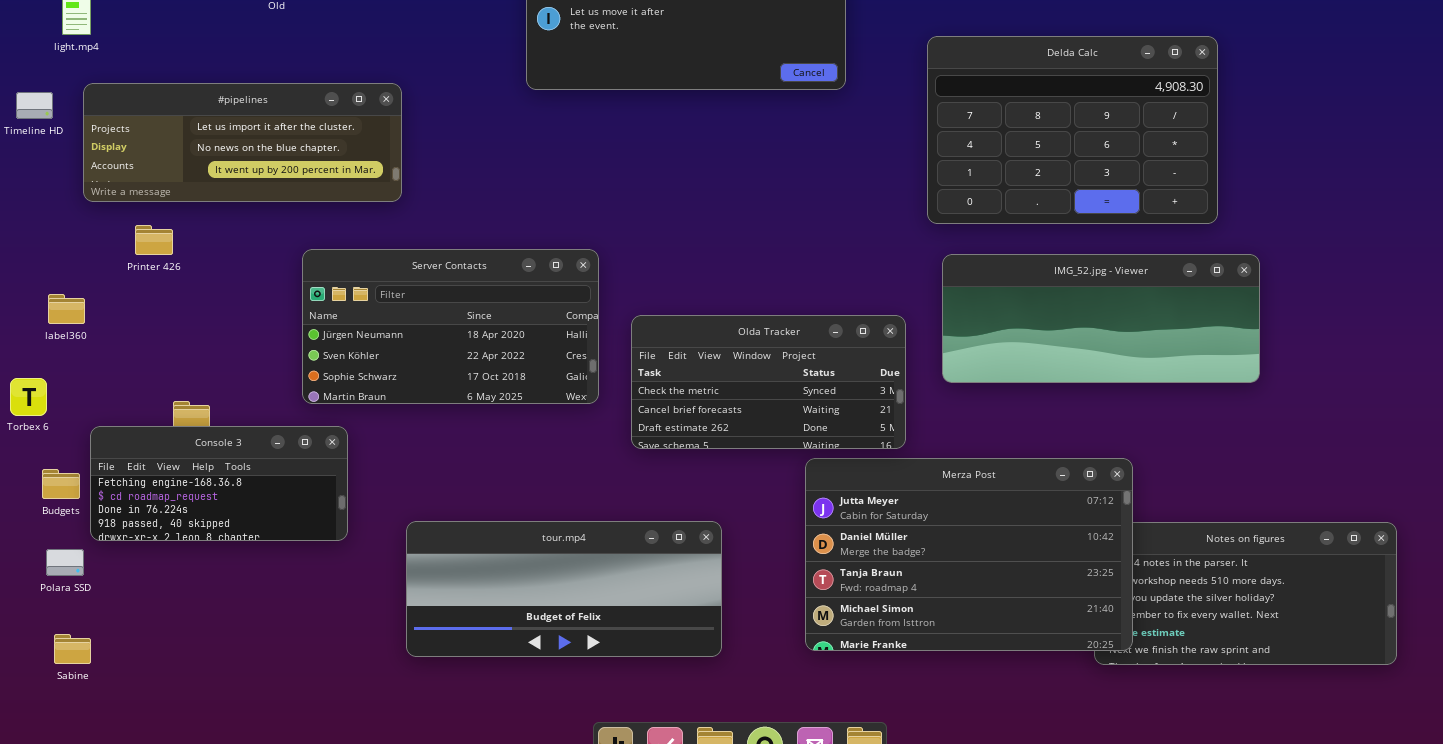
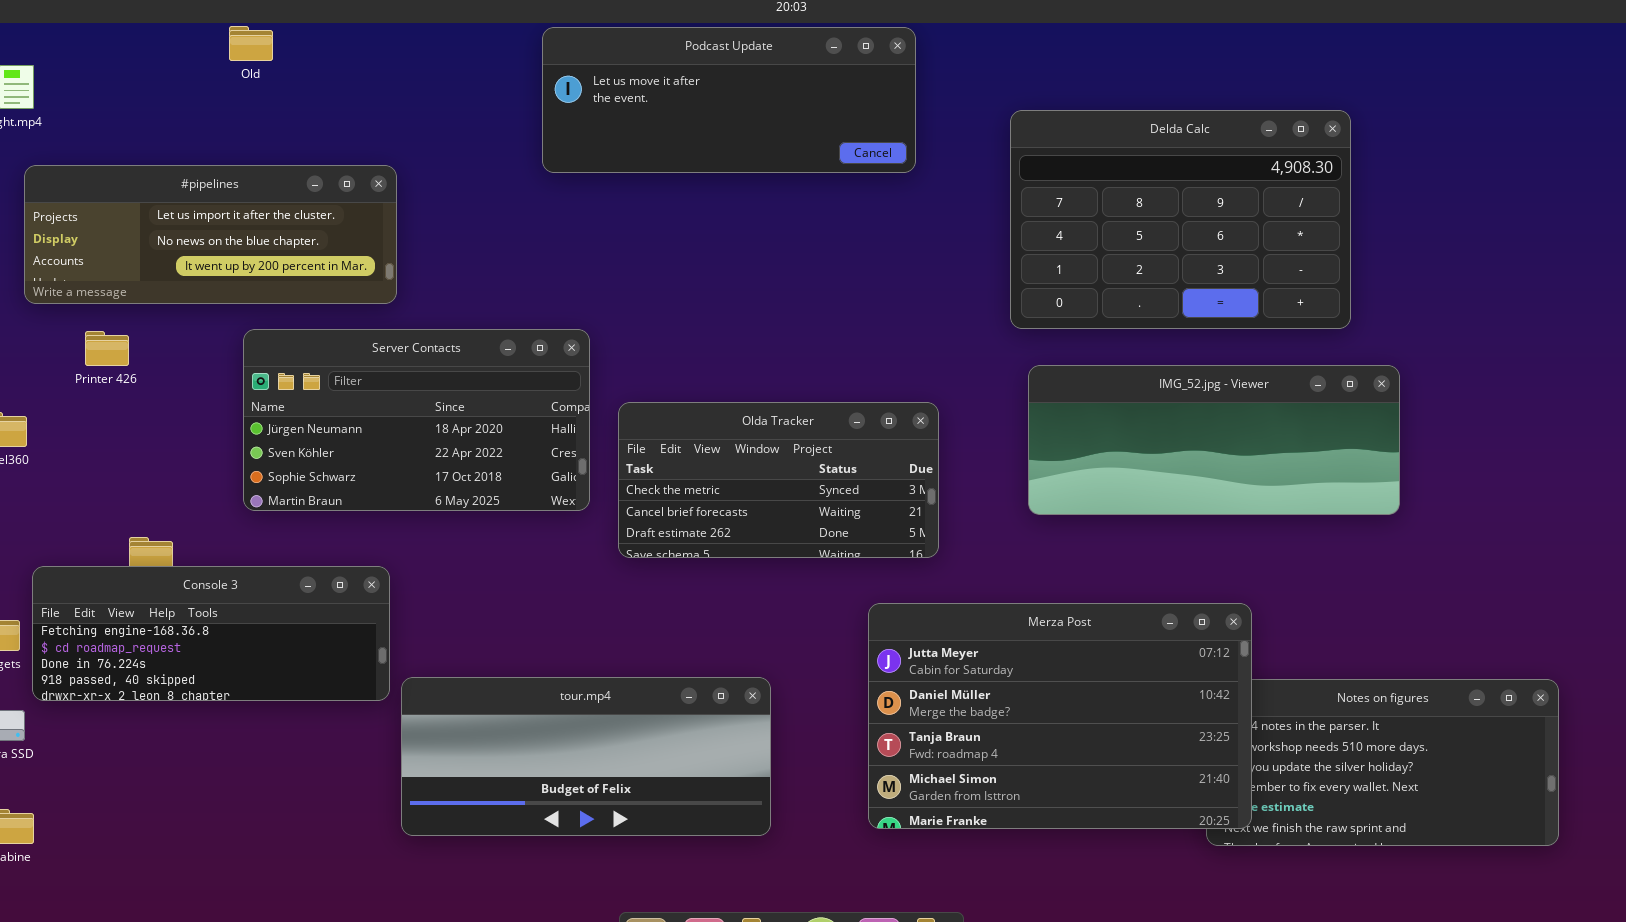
Server Contacts: [302,249,599,404] -> [243,329,590,511], moved
Olda Tracker: [631,315,906,449] -> [618,402,939,558], moved
Console 3: [90,426,348,541] -> [32,566,390,701], resized

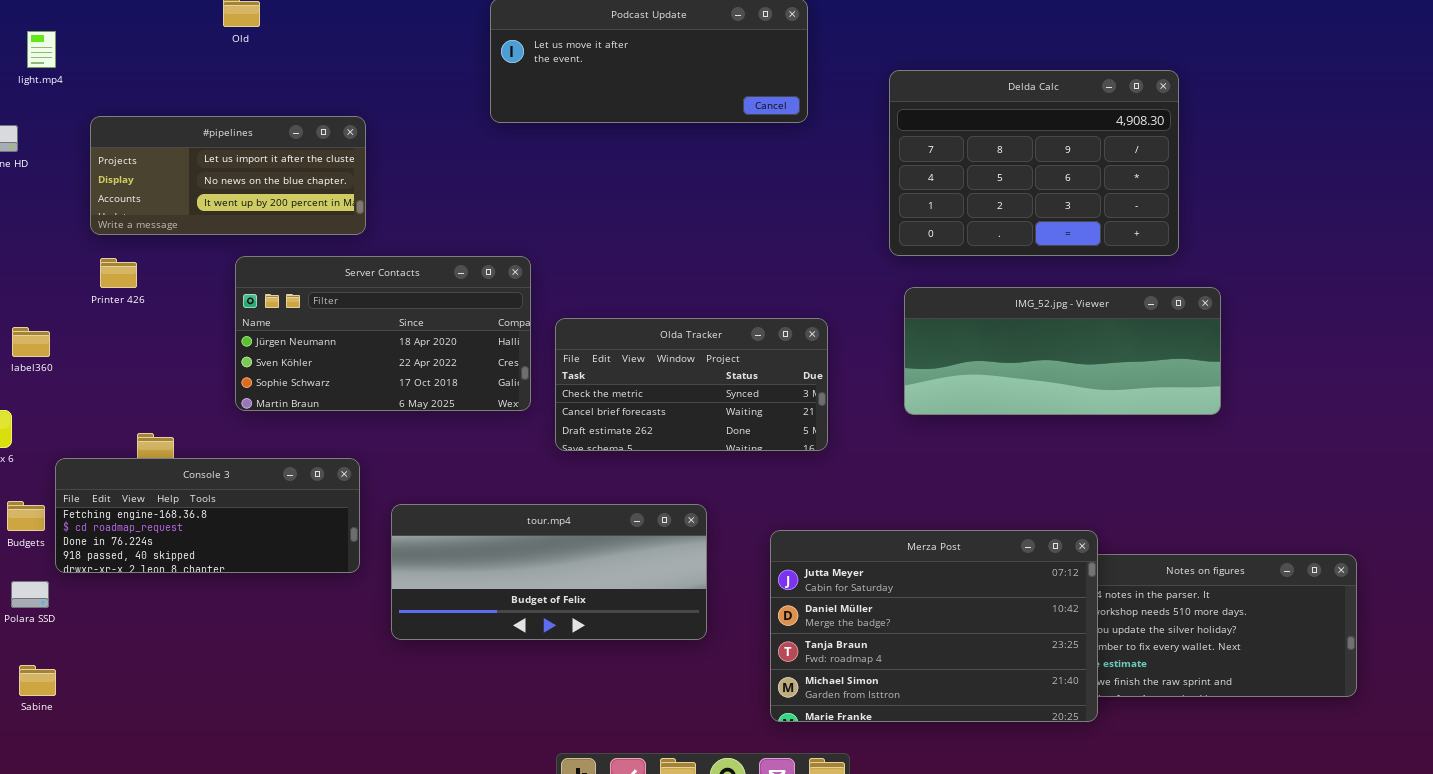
#pipelines: [24,165,397,304] -> [90,116,366,235], resized
Merza Post: [868,603,1252,829] -> [770,530,1098,722], moved
tour.mp4: [401,677,771,836] -> [391,504,707,640], moved

